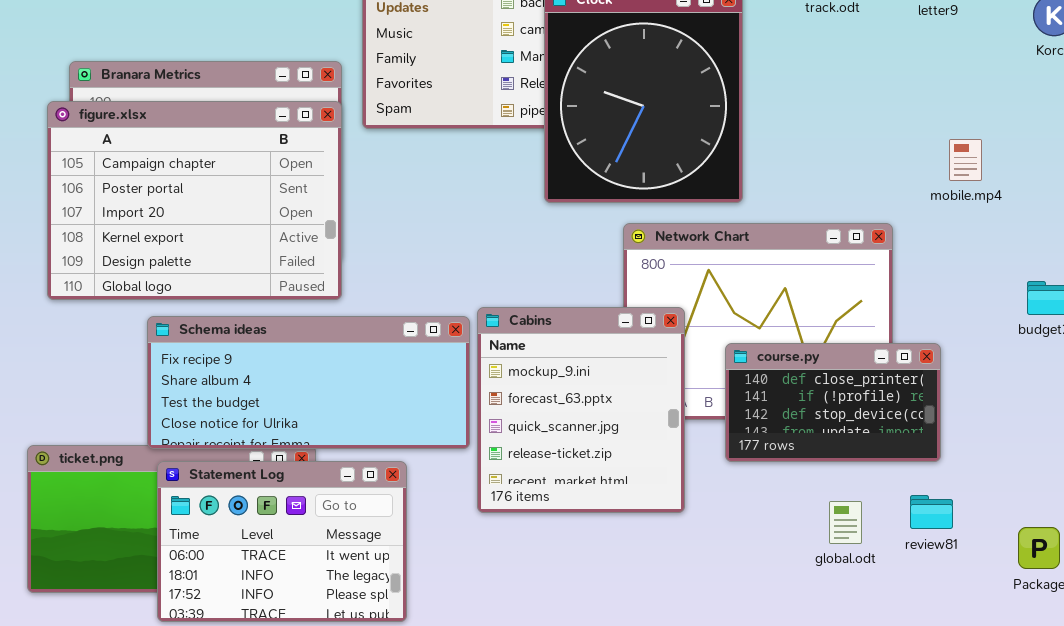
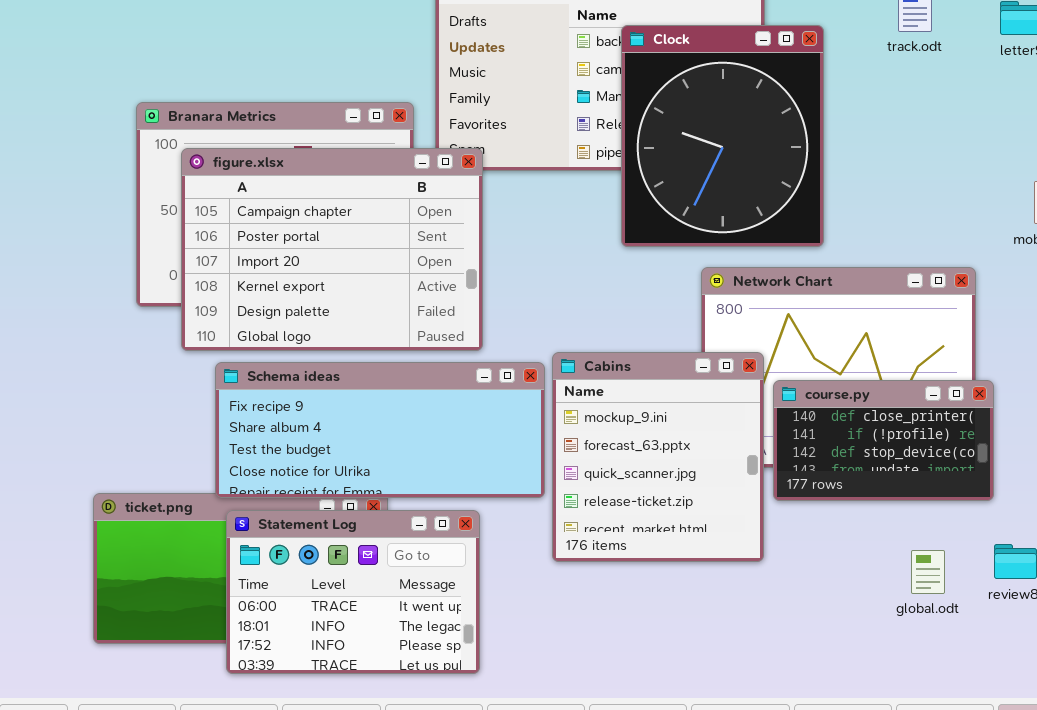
figure.xlsx: [47,101,342,300] -> [181,148,483,351], moved
course.py: [725,343,941,462] -> [773,380,994,501], moved

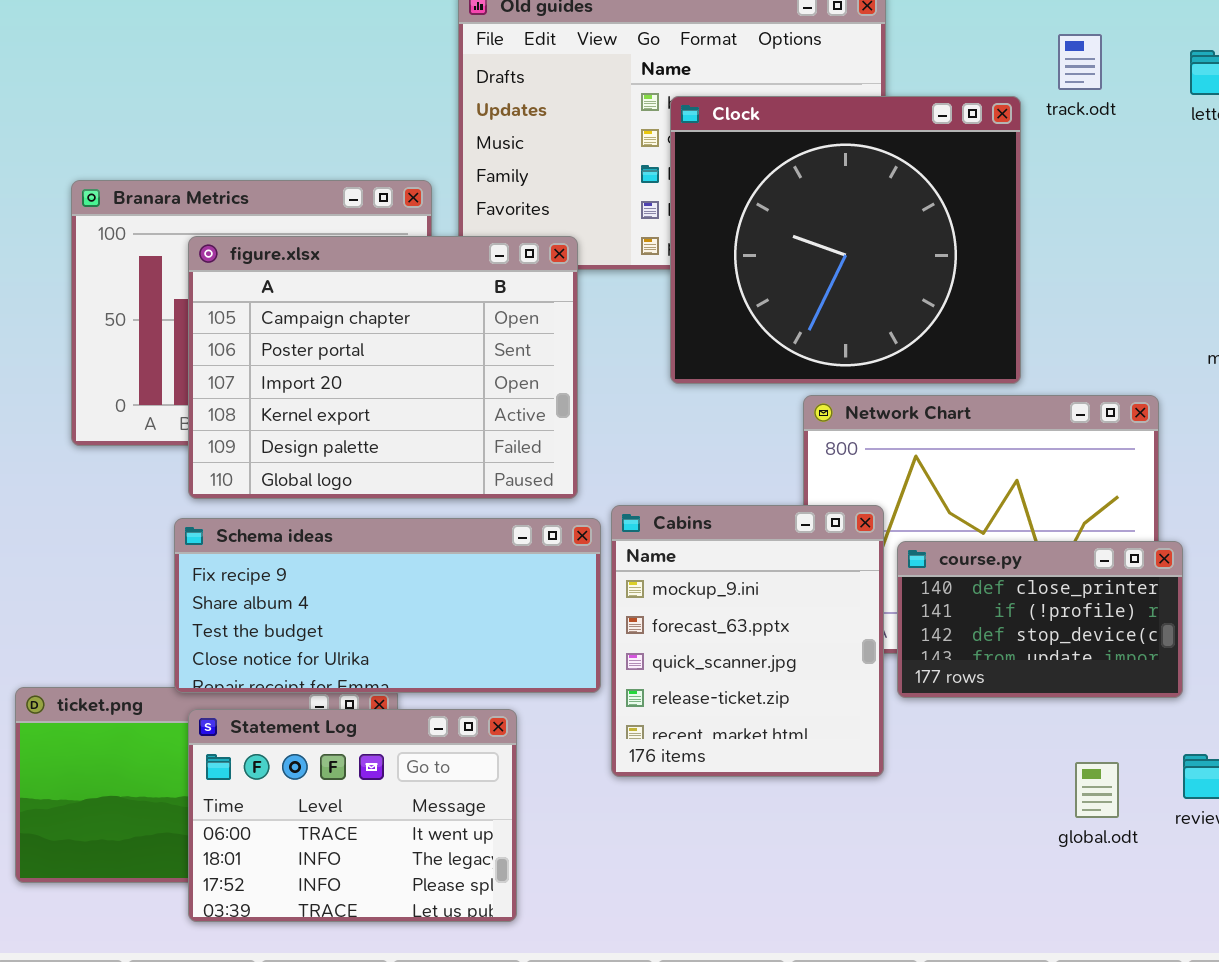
Clock: [621,25,824,247] -> [670,96,1021,384], moved, resized
figure.xlsx: [181,148,483,351] -> [188,236,578,499], moved

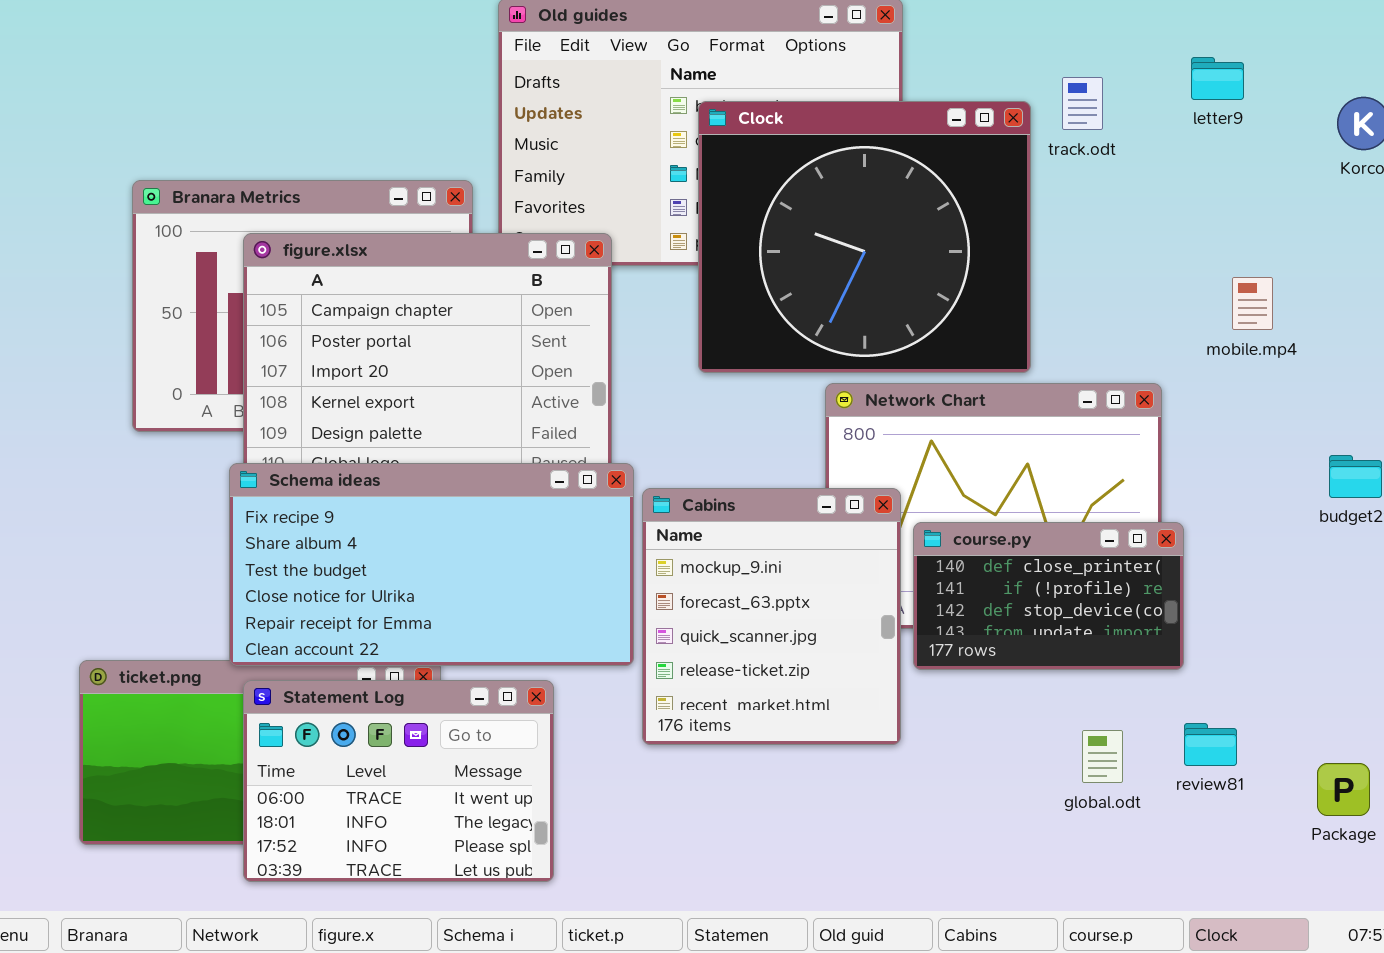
track.odt: [1058,34,1102,90] -> [1062,77,1103,130], moved
Schema ideas: [174,518,601,693] -> [229,463,634,666], resized

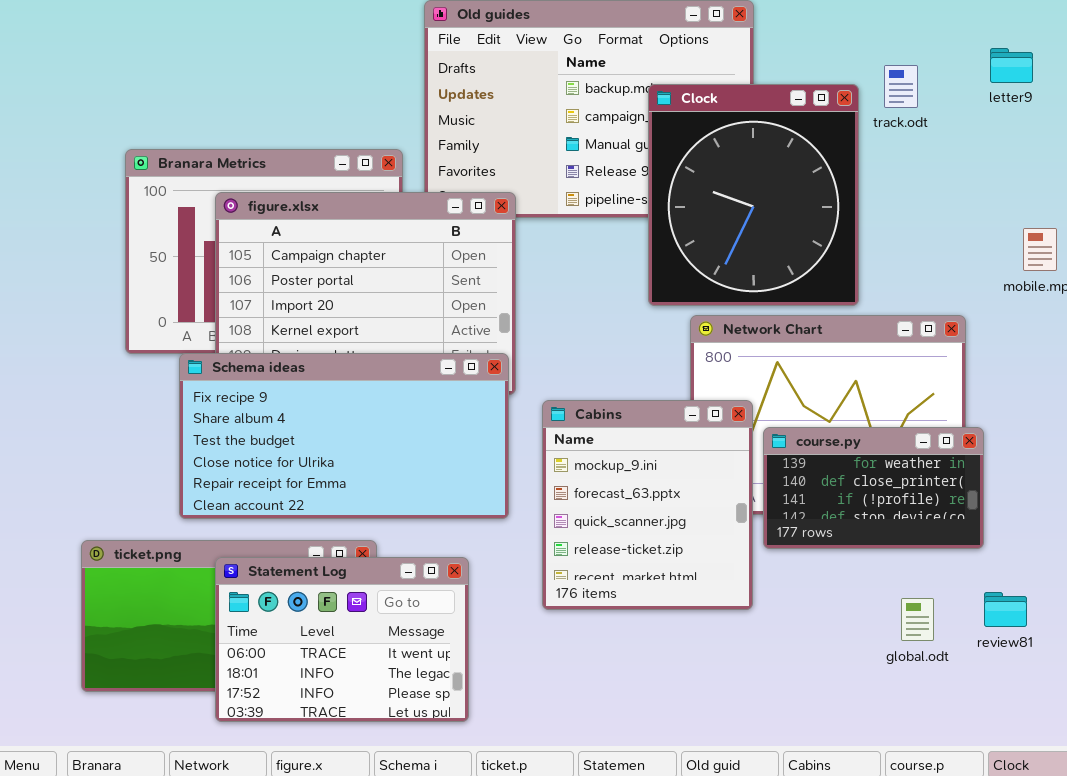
Clock: [698,101,1031,373] -> [648,84,859,306], resized
Schema ideas: [229,463,634,666] -> [179,353,509,519], moved
course.py: [913,522,1184,670] -> [763,427,984,549], scrolled up 1 row

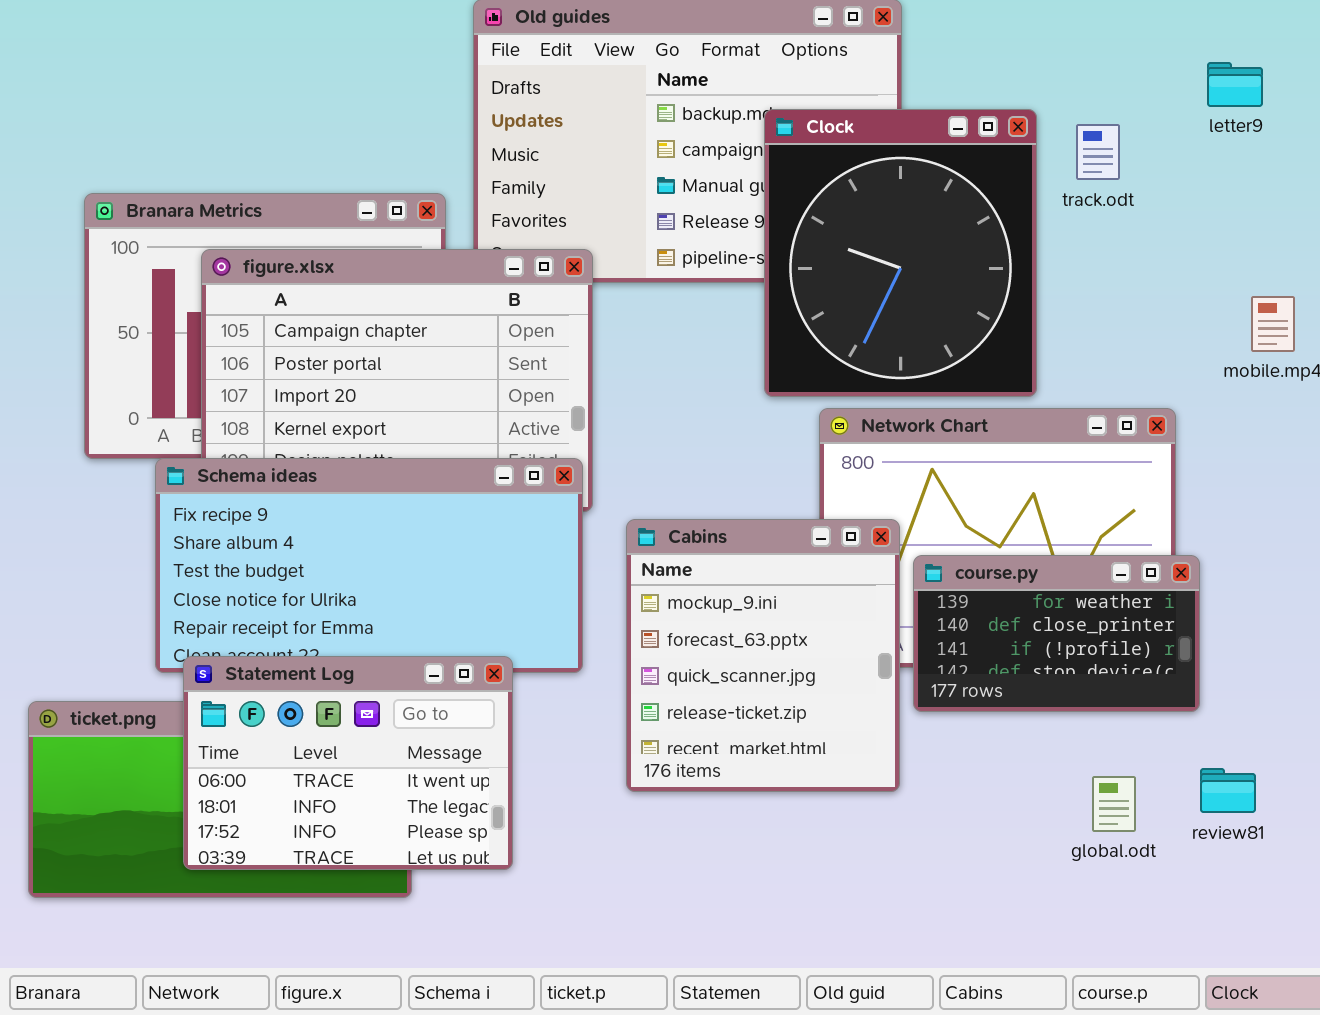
track.odt: [884,65,918,108] -> [1076,124,1120,180], moved
Statement Log: [215,557,469,722] -> [183,656,513,870], moved

